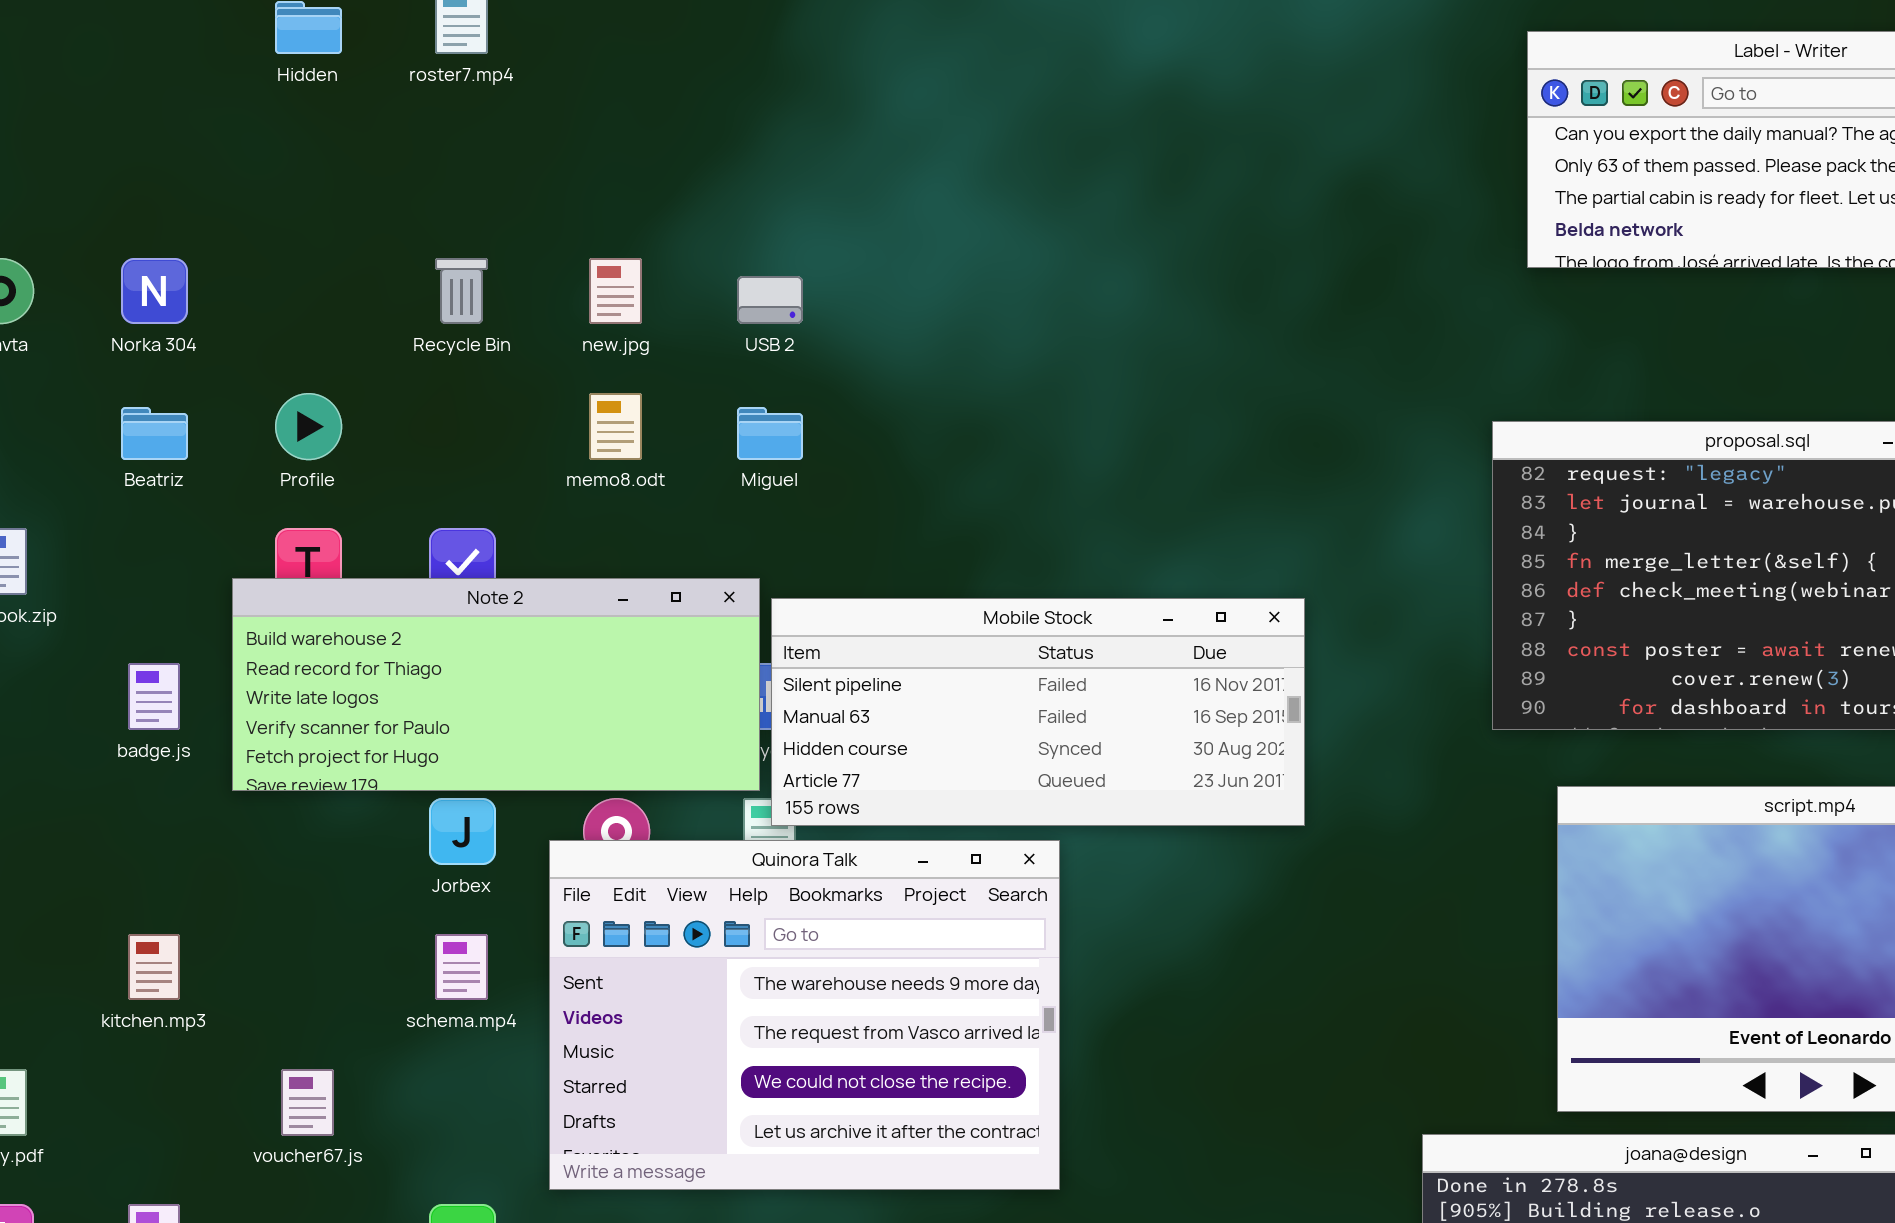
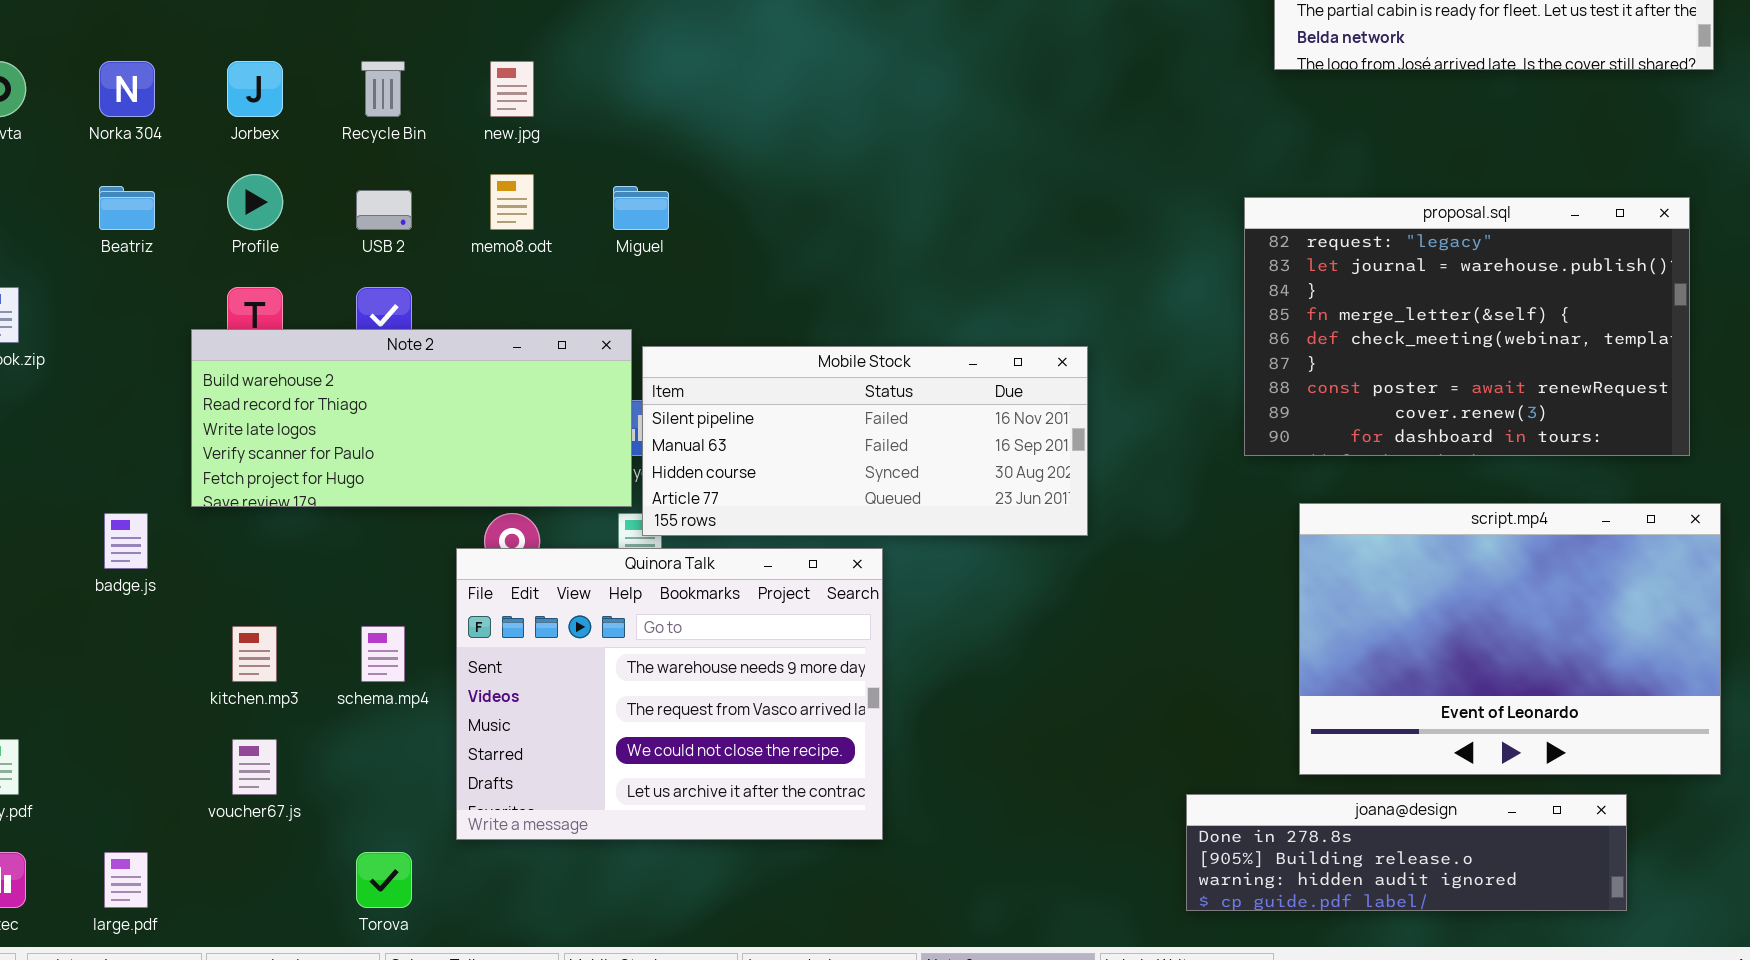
USB 2: [737,276,803,324] -> [356,190,412,230], moved
badge.js: [128,663,180,730] -> [104,513,148,569], moved
Jorbex: [429,798,496,865] -> [227,61,283,117], moved
kitchen.mp3: [128,934,180,1000] -> [232,626,277,682], moved

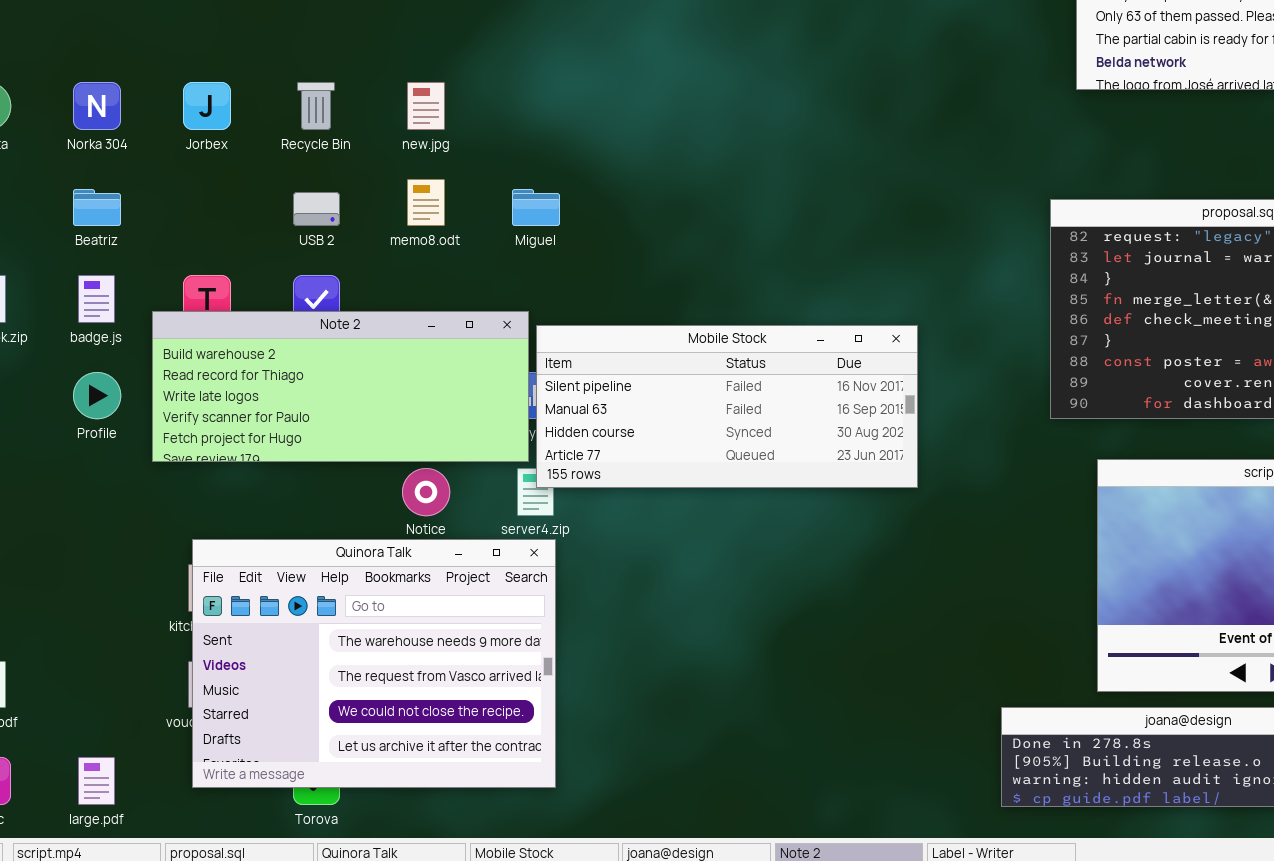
Profile: [227,174,283,230] -> [73,372,121,419], moved
badge.js: [104,513,148,569] -> [78,275,115,323], moved
Quinora Talk: [456,548,883,840] -> [192,539,556,788], moved

